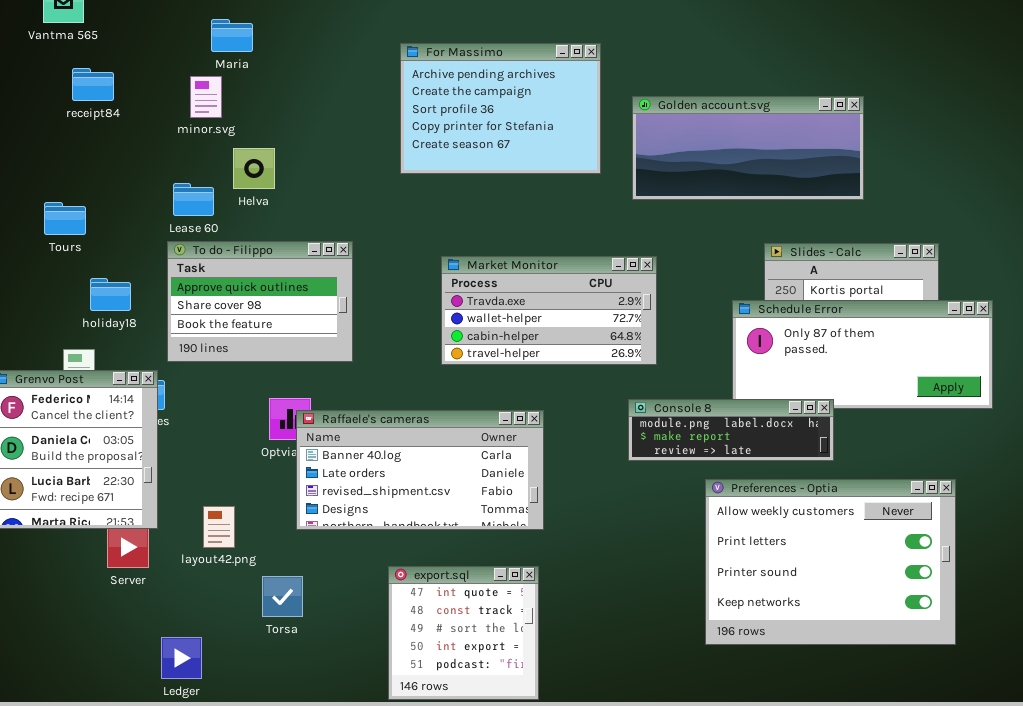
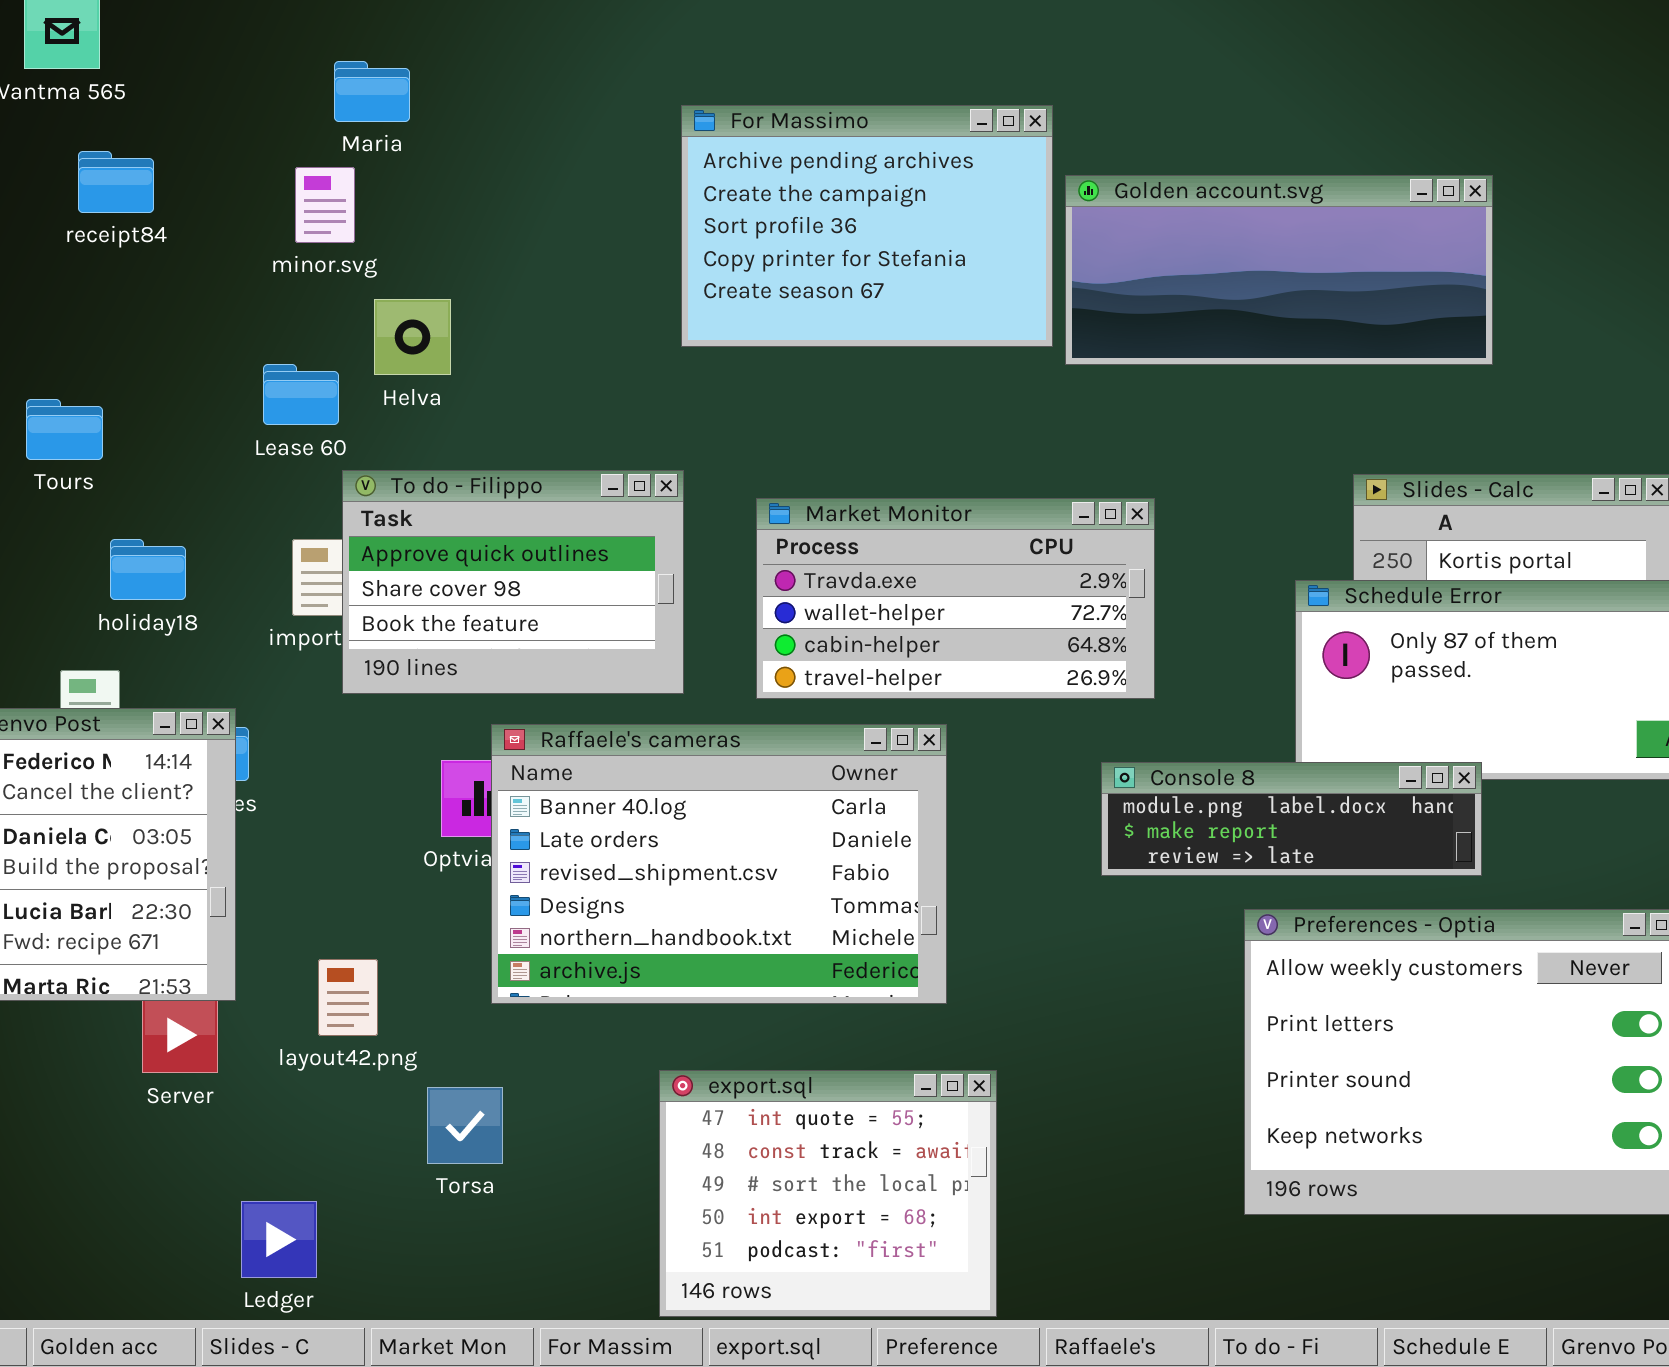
Golden account.svg: [632,96,864,200] -> [1065,175,1493,365], moved
To do - Filippo: [167,241,353,362] -> [342,470,684,694], moved
Raffaele's cameras: [296,410,544,530] -> [491,724,947,1004], resized
export.sql: [388,566,539,700] -> [659,1070,997,1317], resized

